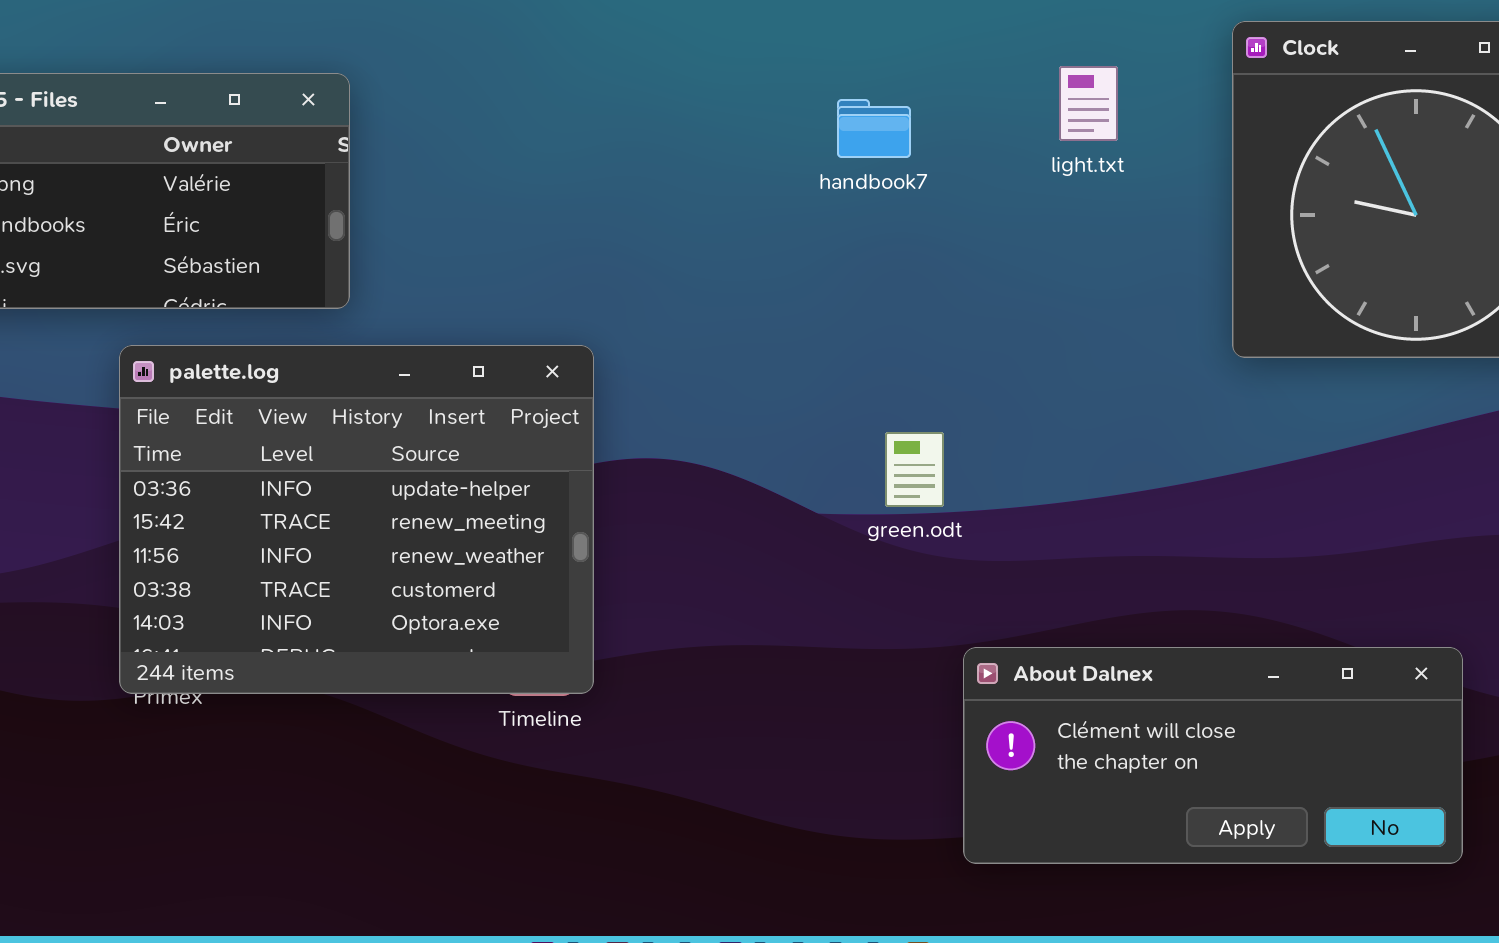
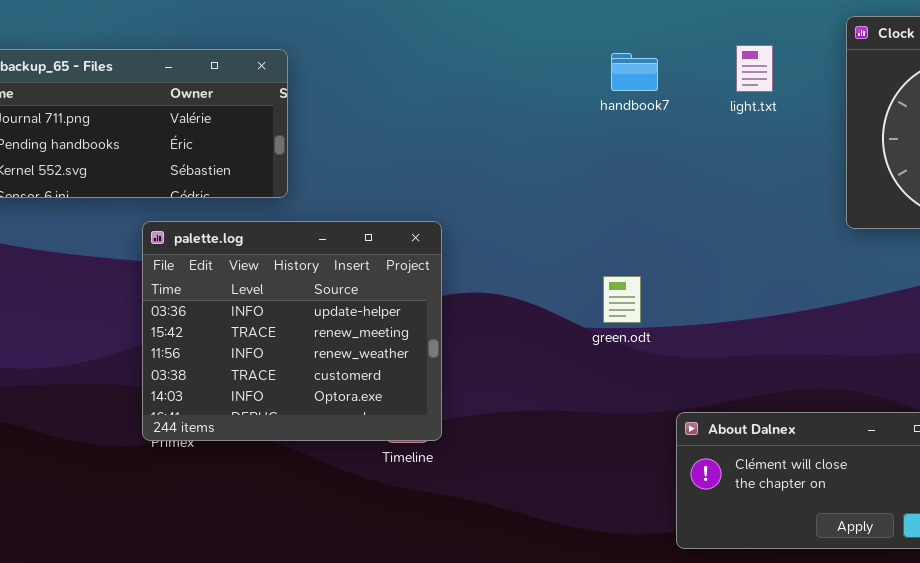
handbook7: [837,99,911,158] -> [611,53,658,91], moved
green.odt: [885,432,944,507] -> [603,276,641,323], moved

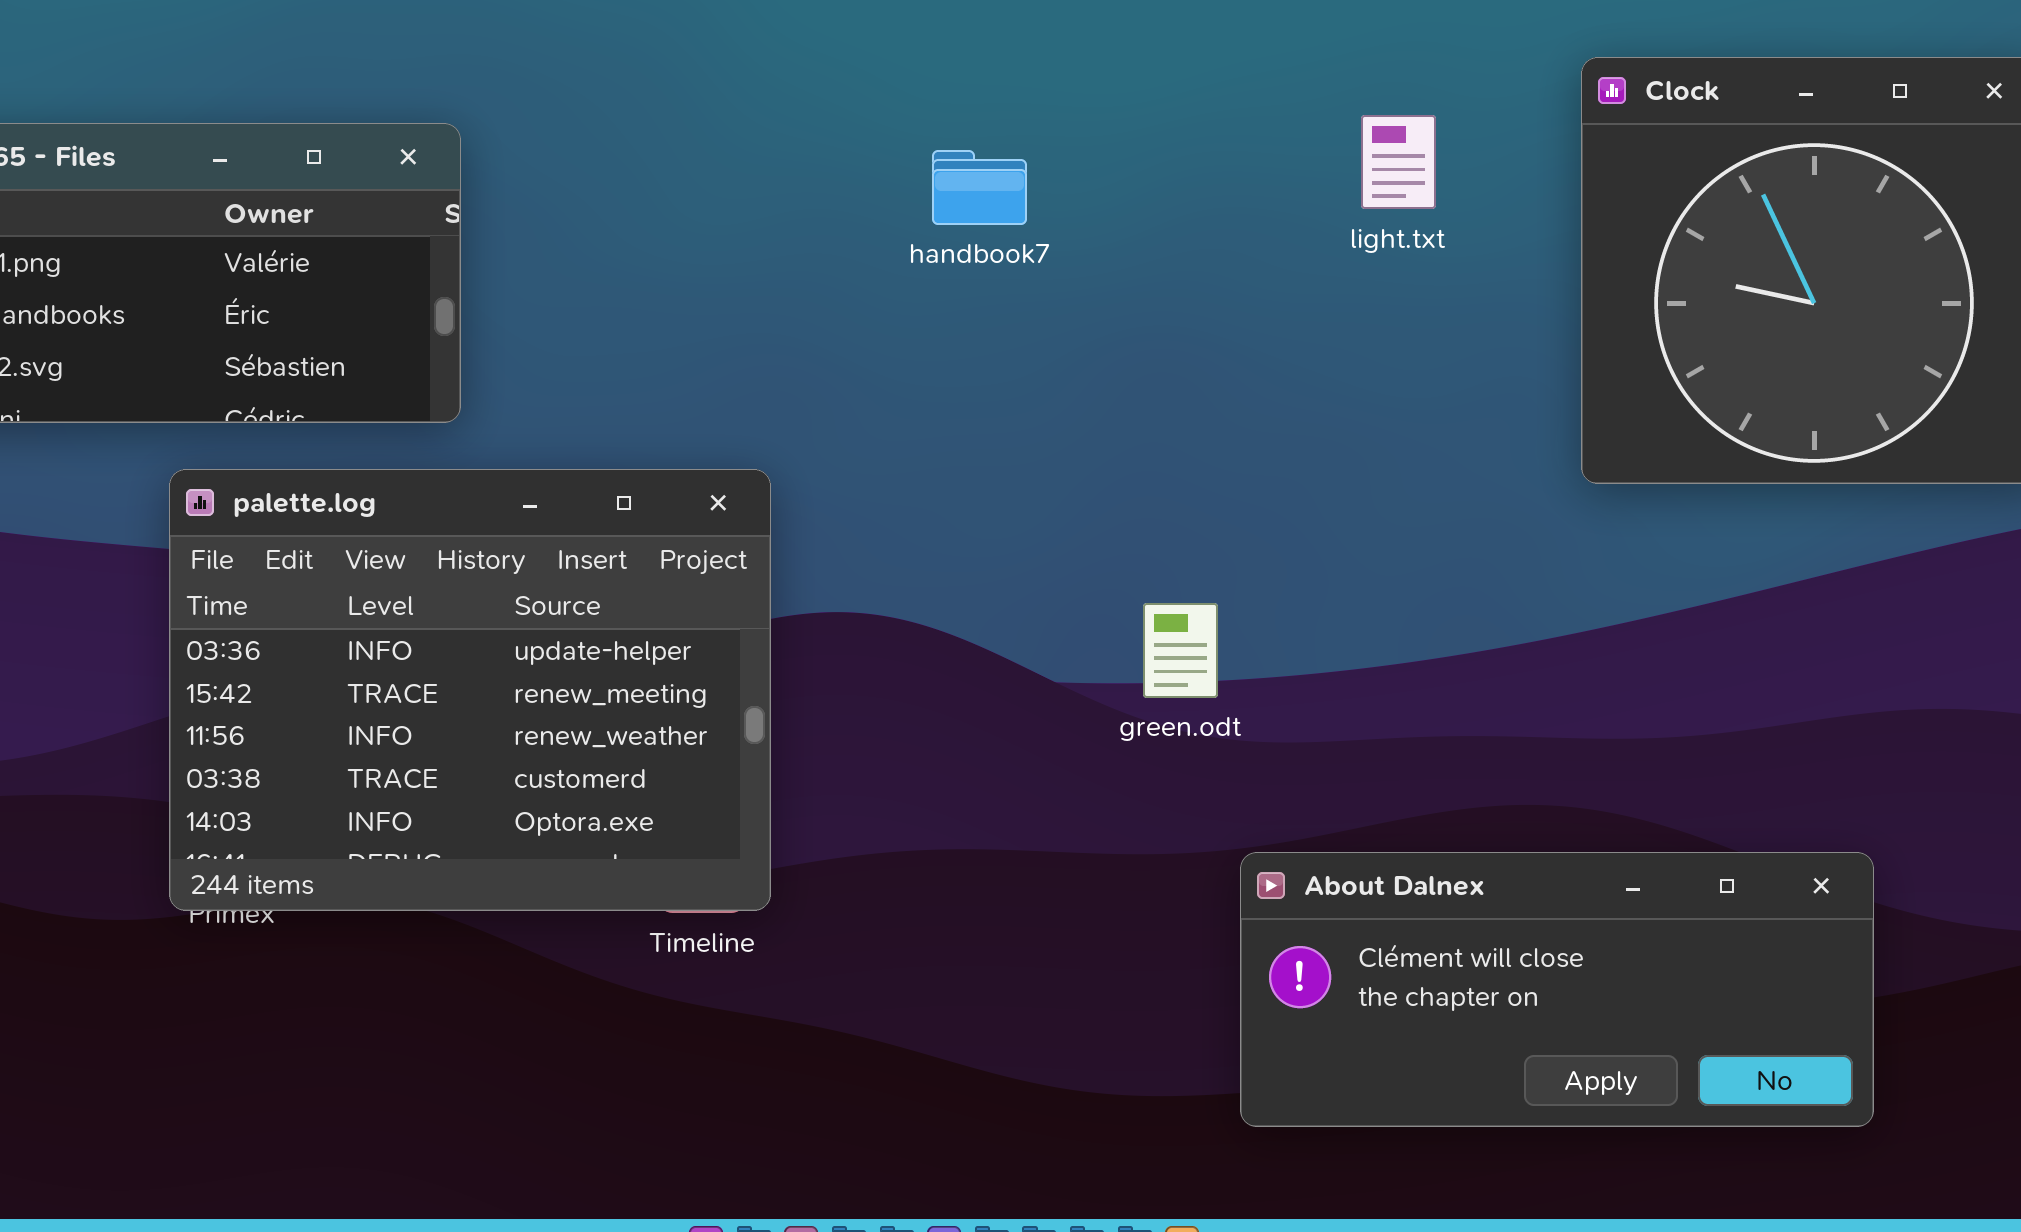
handbook7: [611,53,658,91] -> [932,150,1027,225], moved
green.odt: [603,276,641,323] -> [1143,603,1218,698], moved

